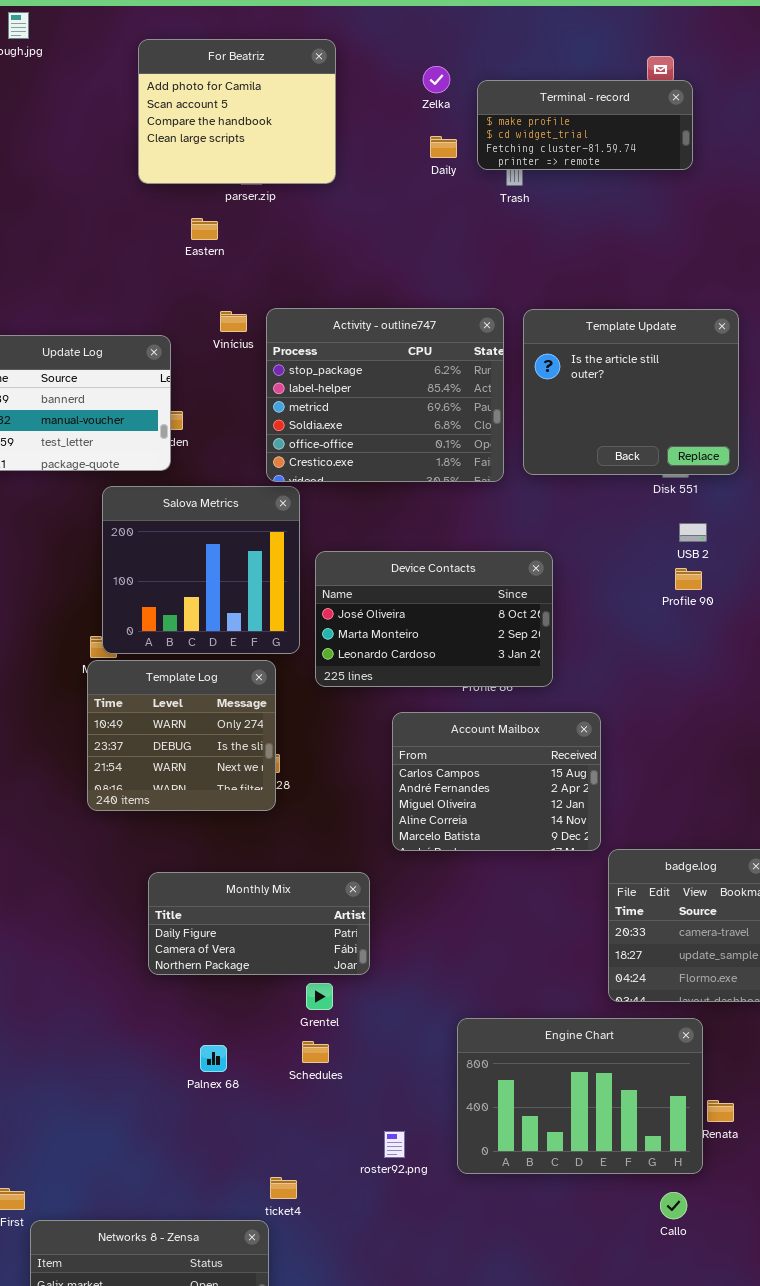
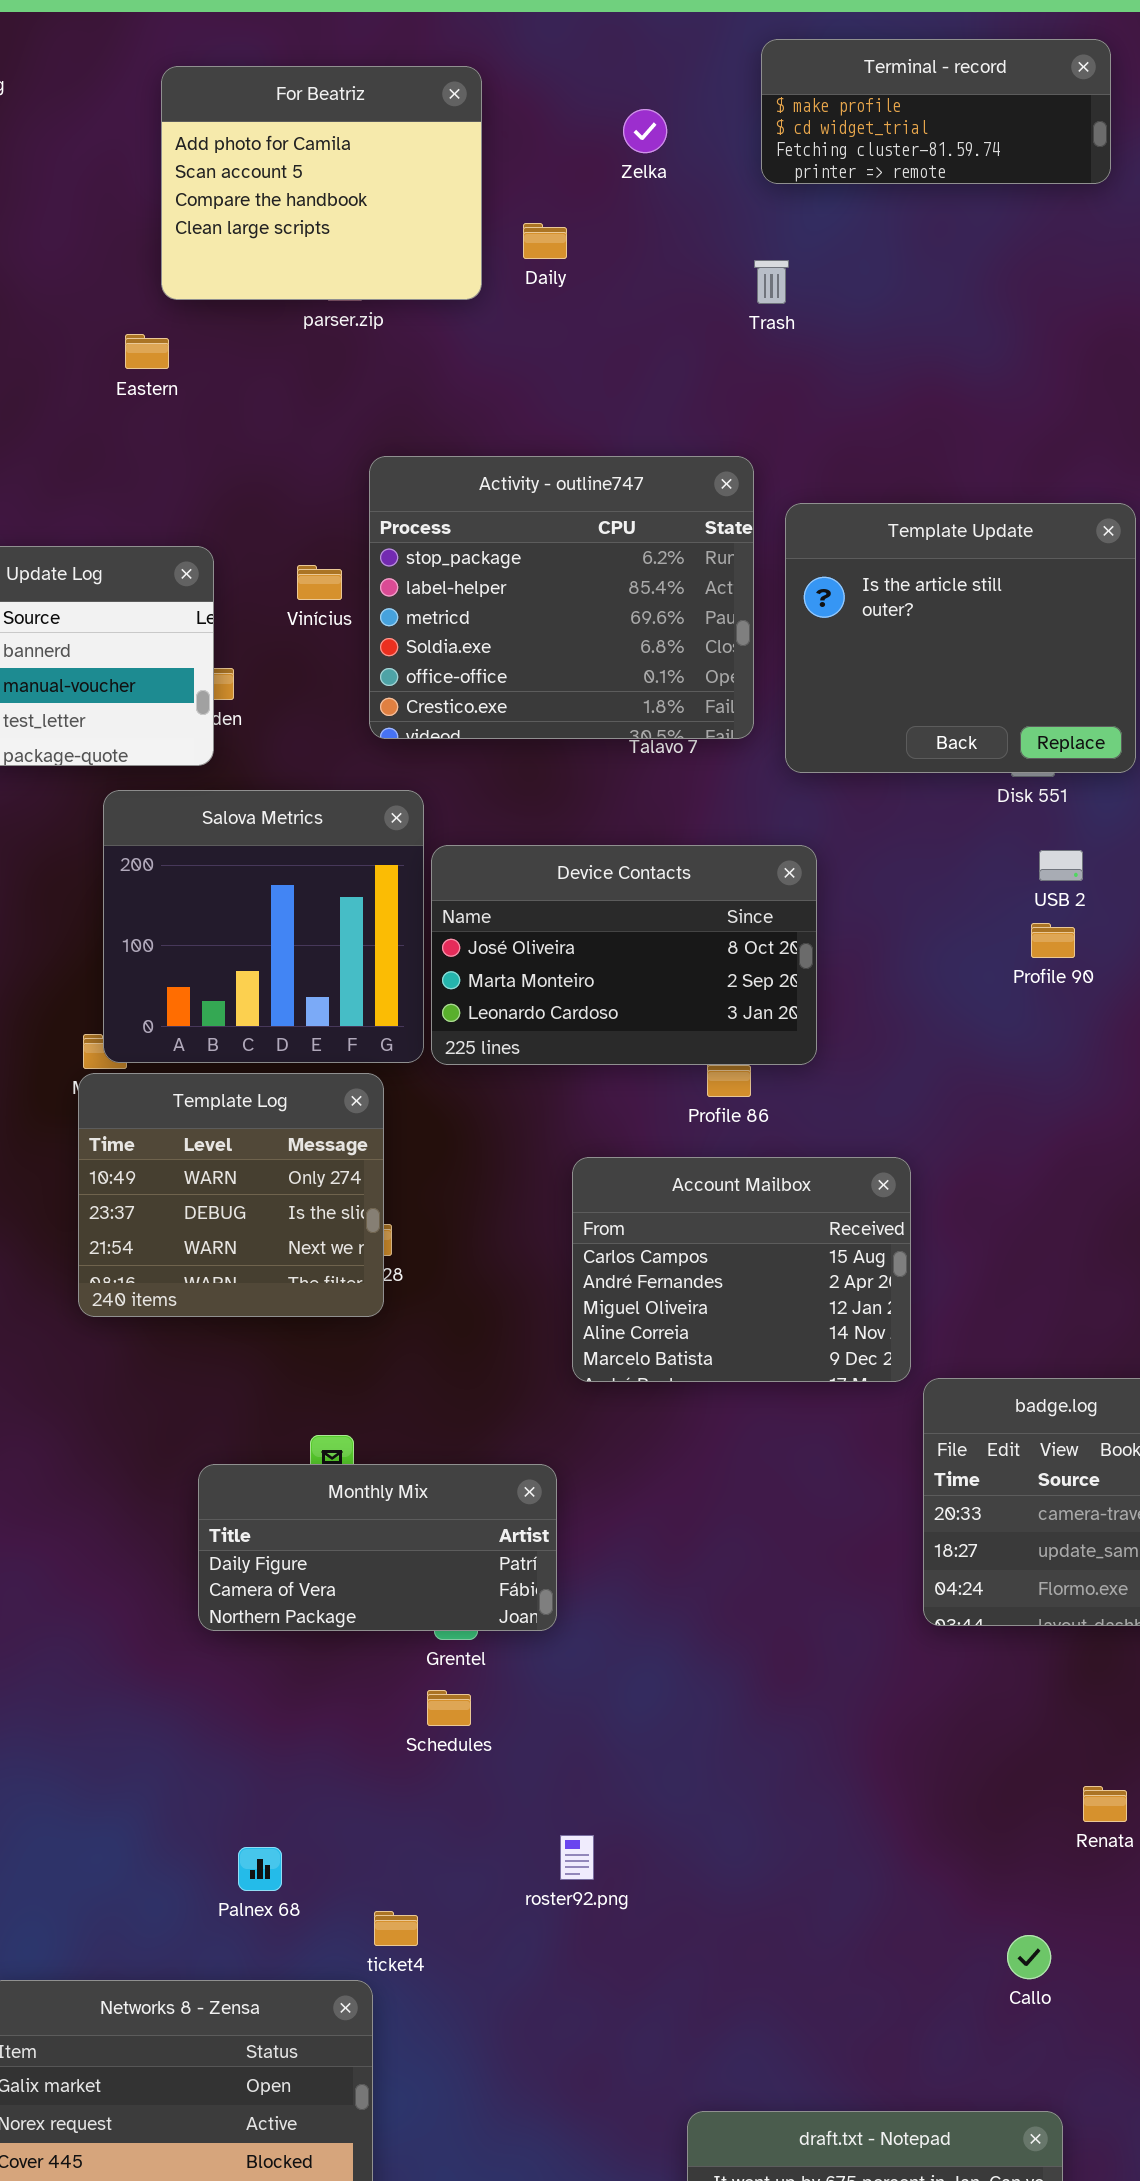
Terminal - record: [477,80,693,170] -> [761,39,1111,184], moved
Daily: [430,136,457,158] -> [523,223,567,259], moved
Eastern: [191,218,218,240] -> [125,334,169,369], moved
Activity - outline747: [266,308,504,482] -> [369,456,754,739], moved
Vinícius: [220,311,247,332] -> [297,565,342,600], moved
Device Contacts: [315,551,553,687] -> [431,845,817,1065], moved
Monthly Mix: [148,872,370,975] -> [198,1464,557,1631], moved
Engine Chart: [457,1018,703,1174] -> none, closed
Palnex 68: [200,1045,227,1072] -> [238,1847,282,1891], moved

